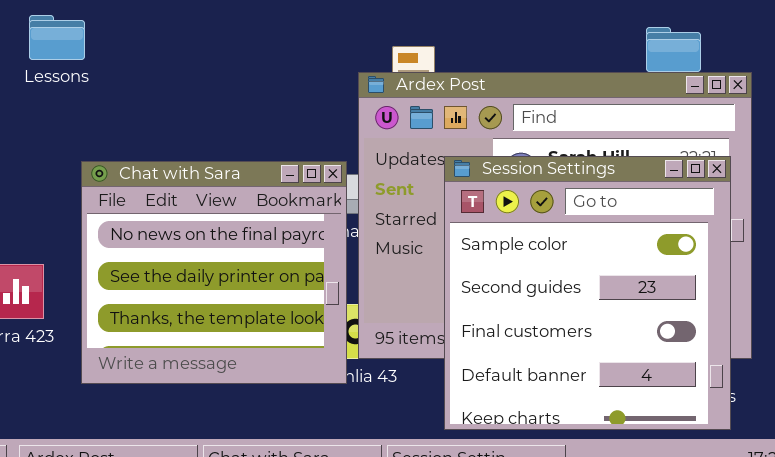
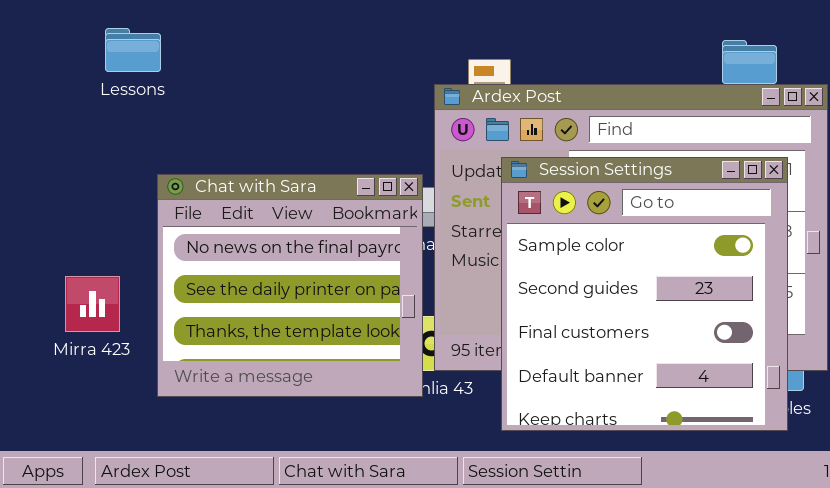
Session Settings: [444,156,731,430] -> [501,157,788,431], moved

